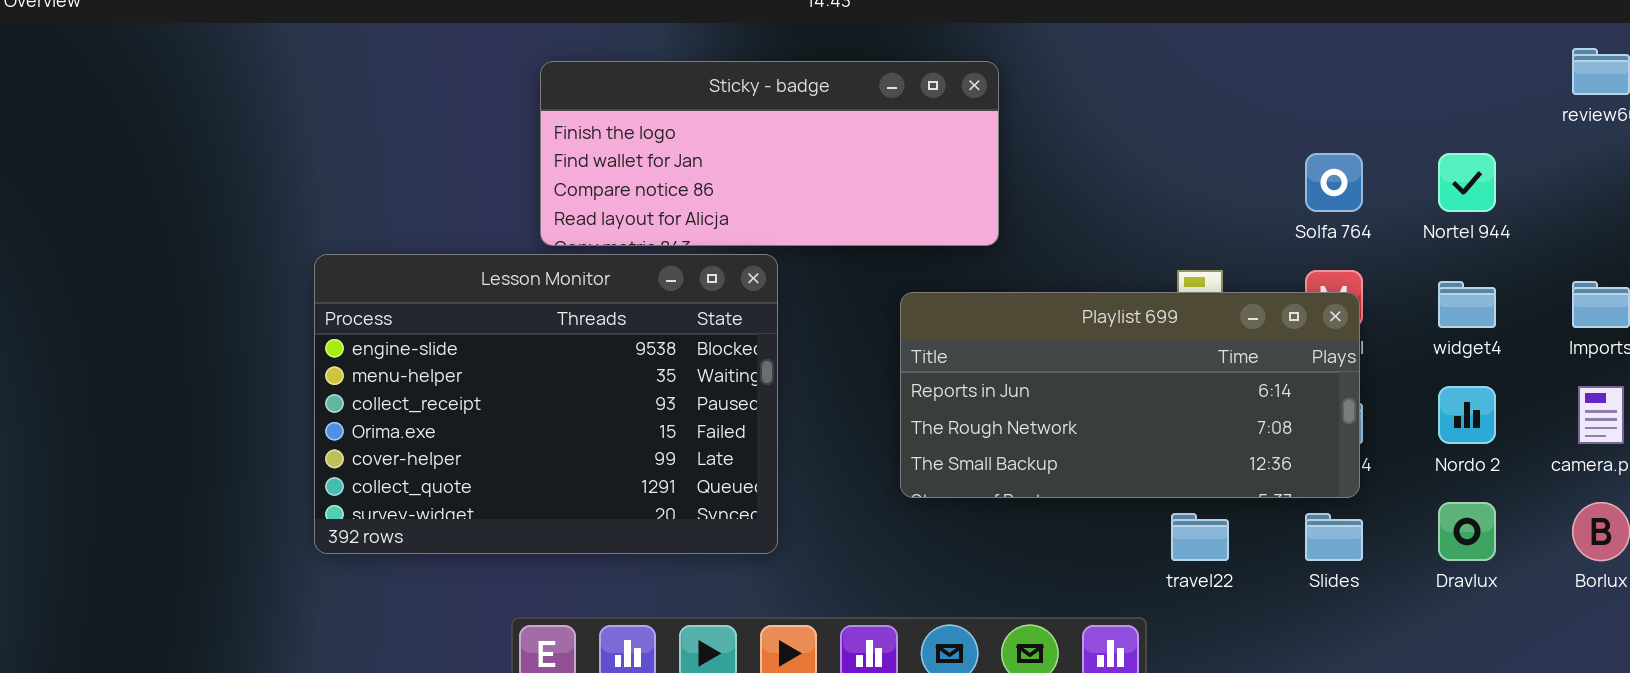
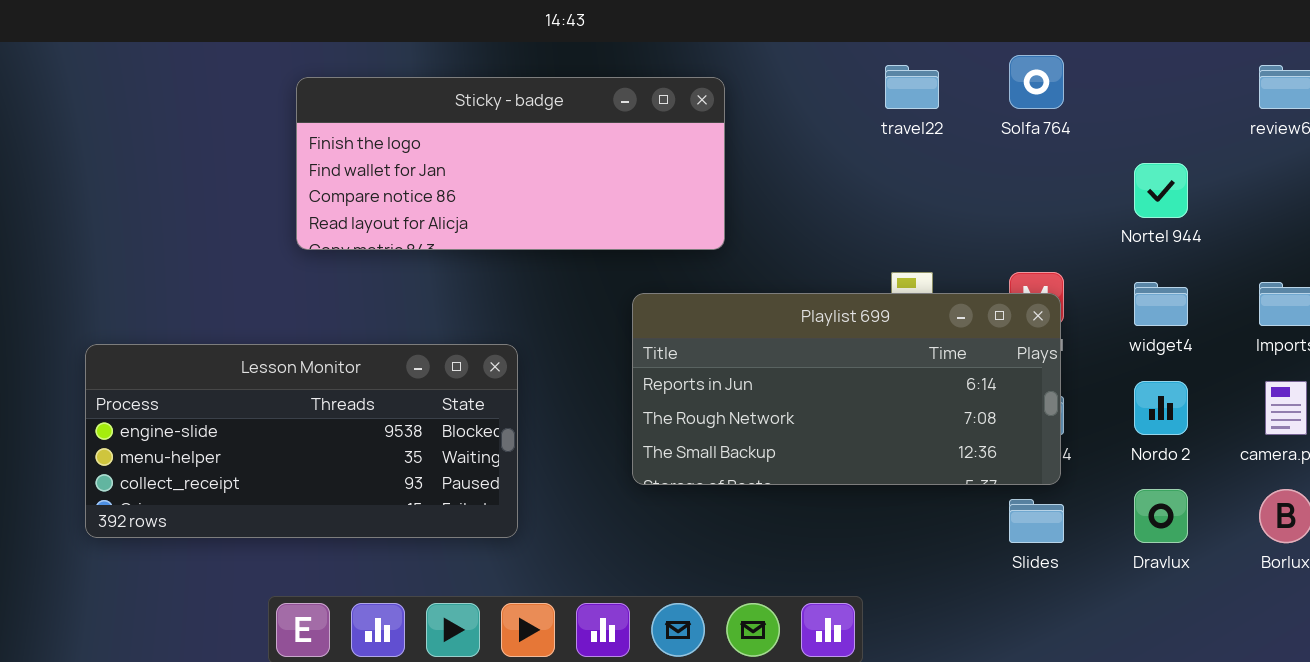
Solfa 764: [1305,153,1363,212] -> [1009,55,1064,109], moved
Lesson Monitor: [314,254,778,554] -> [85,344,518,538], resized
travel22: [1171,513,1229,561] -> [885,65,939,109], moved

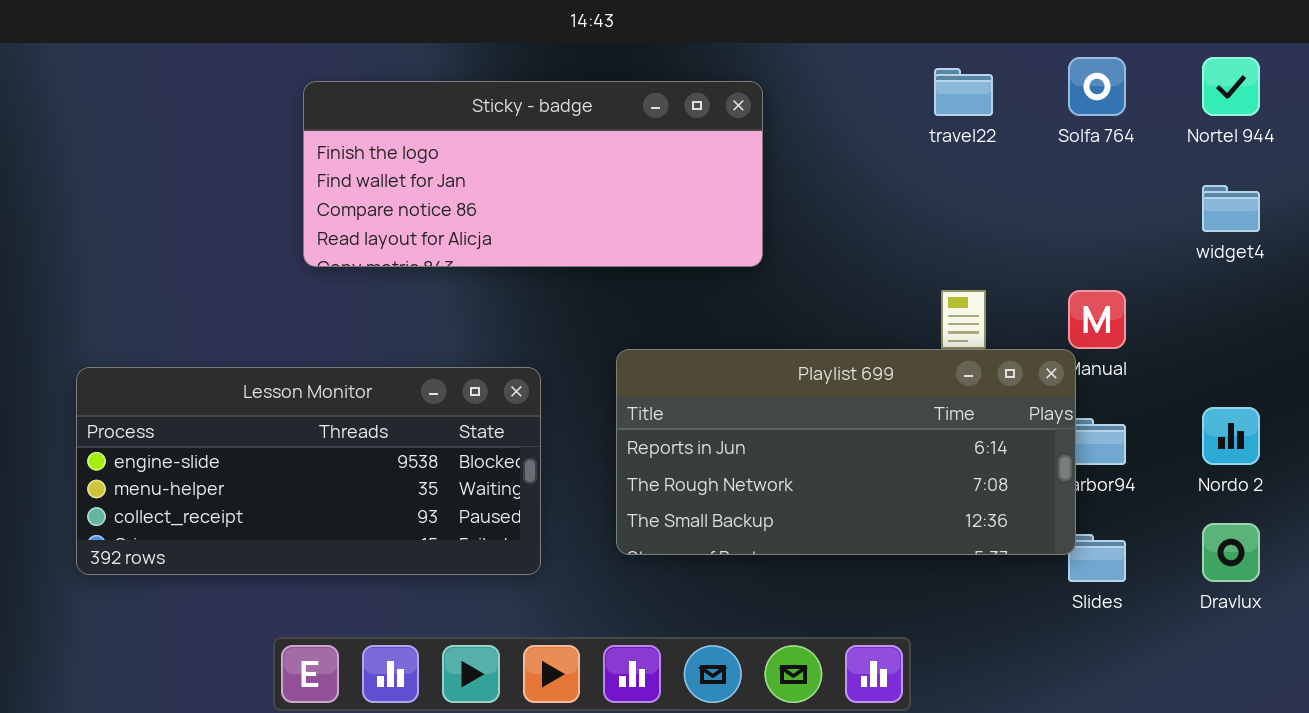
Nortel 944: [1134,163,1188,218] -> [1202,57,1260,116], moved
widget4: [1134,282,1188,326] -> [1202,185,1260,232], moved
Playlist 699: [632,293,1061,485] -> [616,349,1076,555], moved

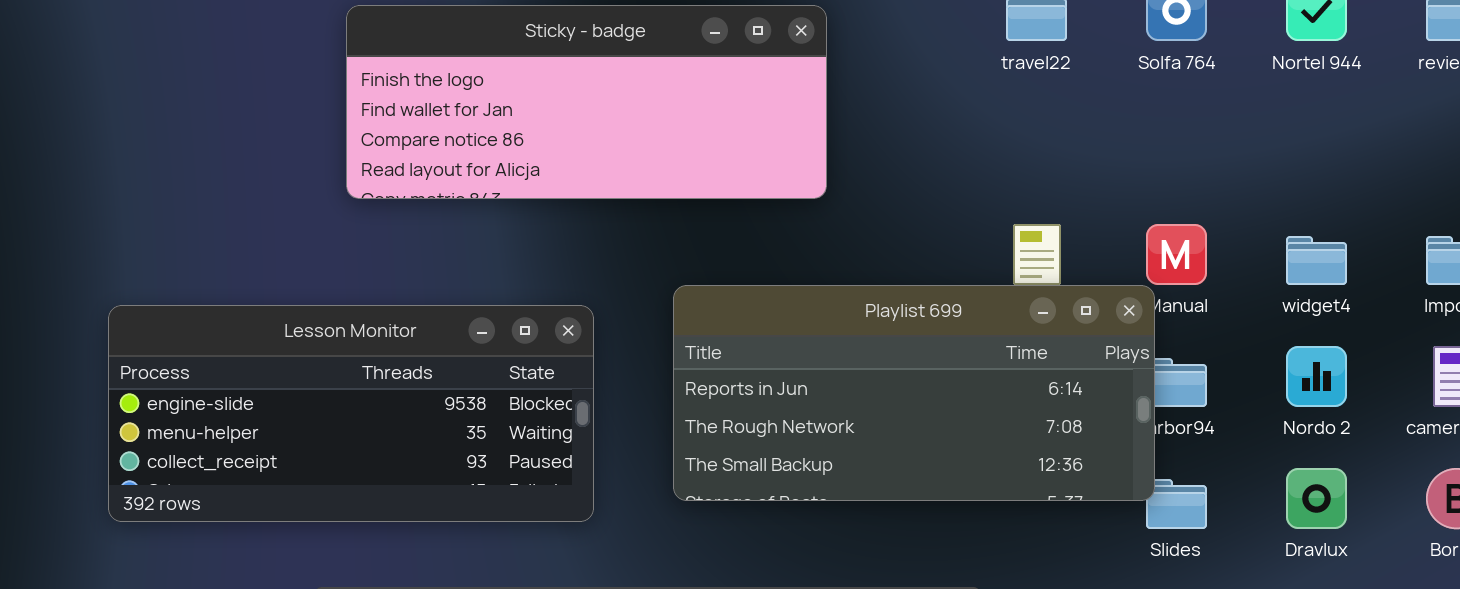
widget4: [1202,185,1260,232] -> [1286,236,1347,285], moved

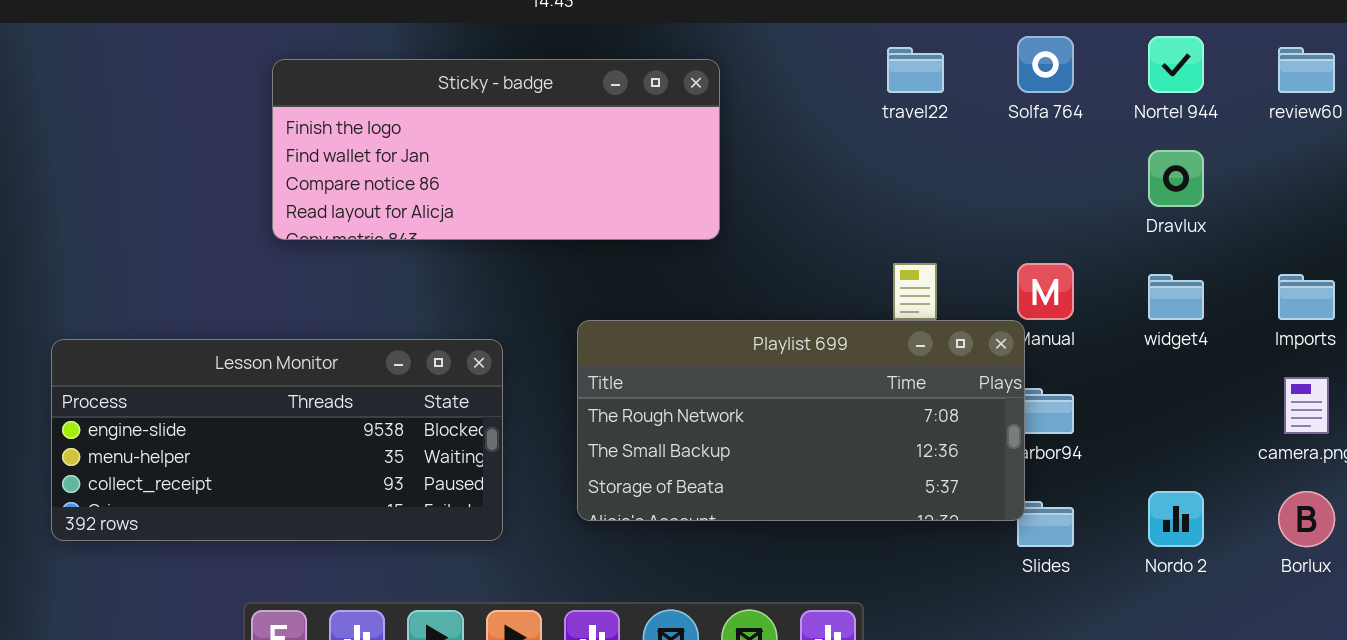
Playlist 699: [673,285,1155,501] -> [577,320,1025,521], scrolled down 1 row
Nordo 2: [1286,346,1347,407] -> [1148,491,1204,547], moved
Dravlux: [1286,468,1347,529] -> [1148,150,1204,207], moved

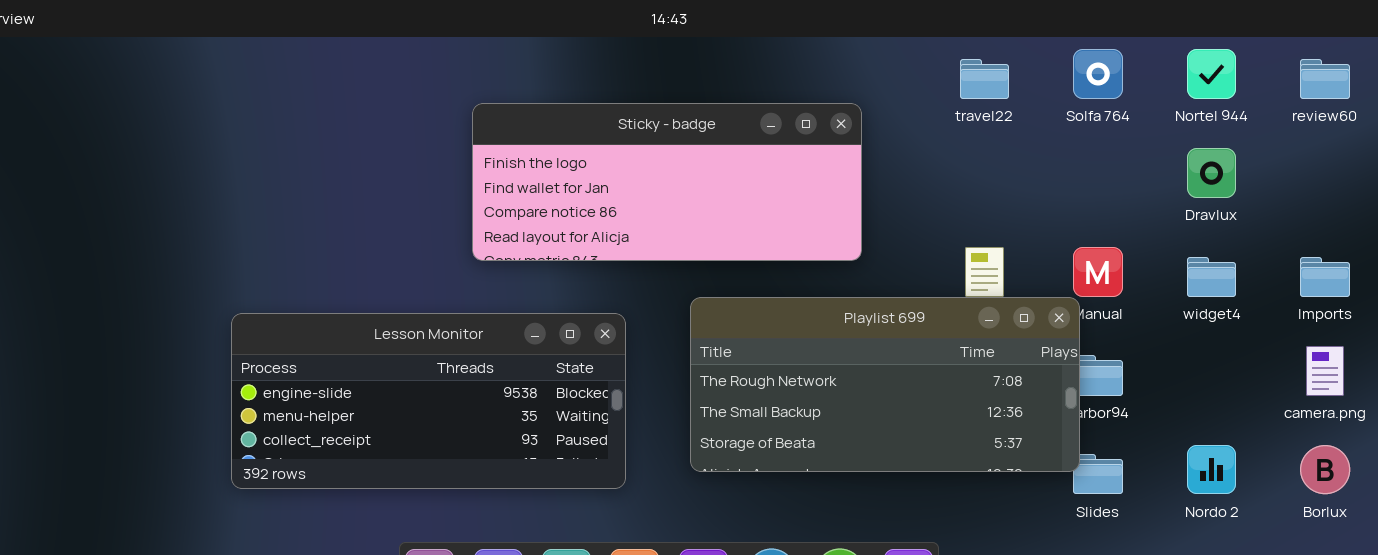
Sticky - badge: [272,59,720,240] -> [472,103,862,261], moved

